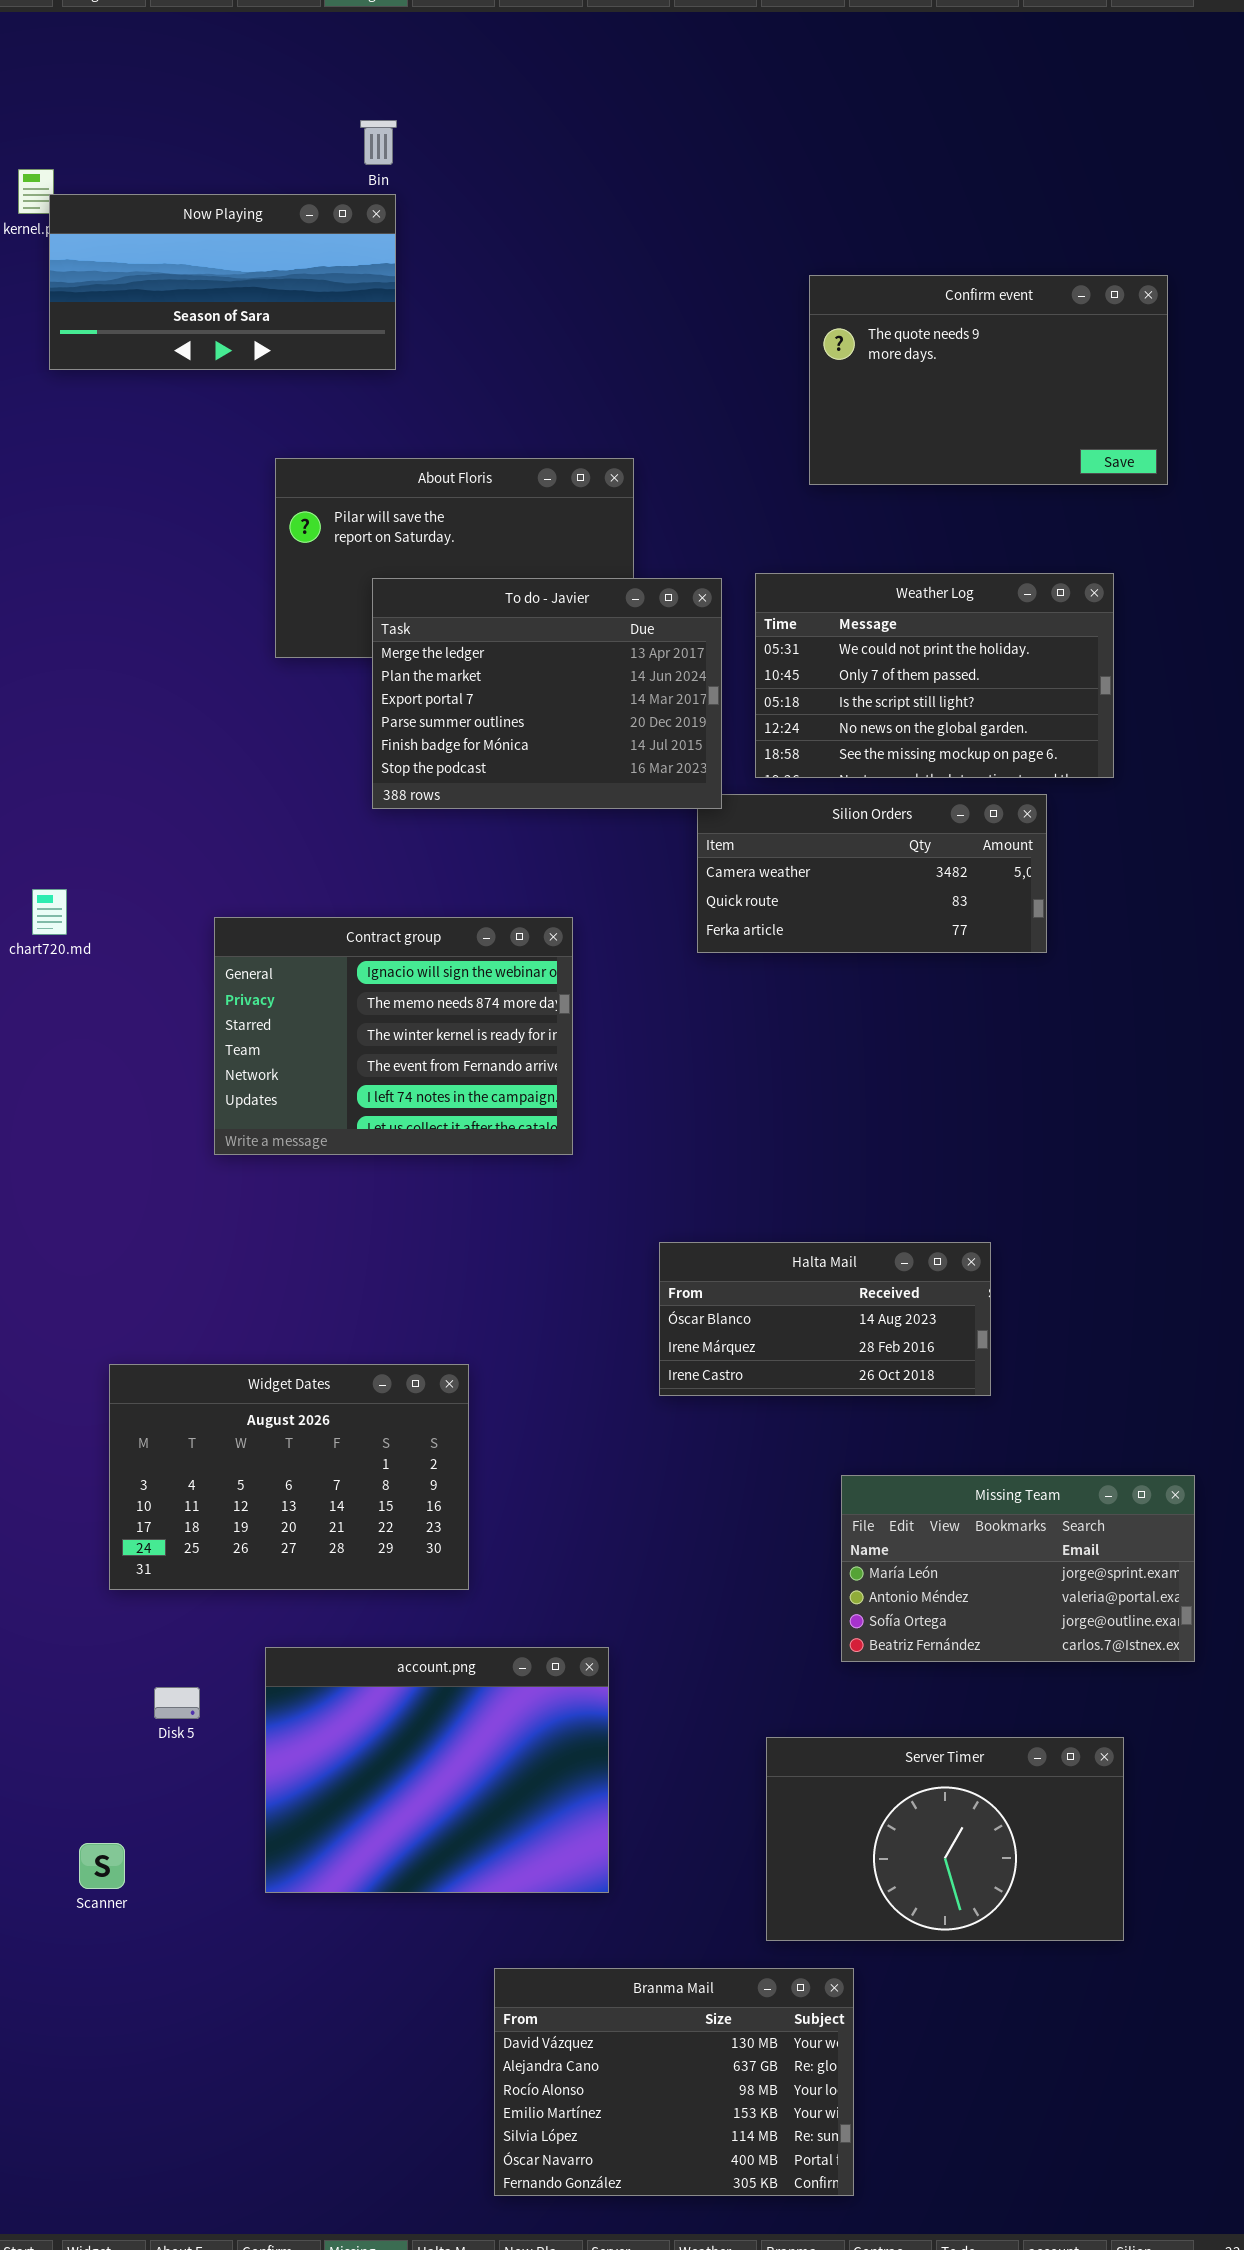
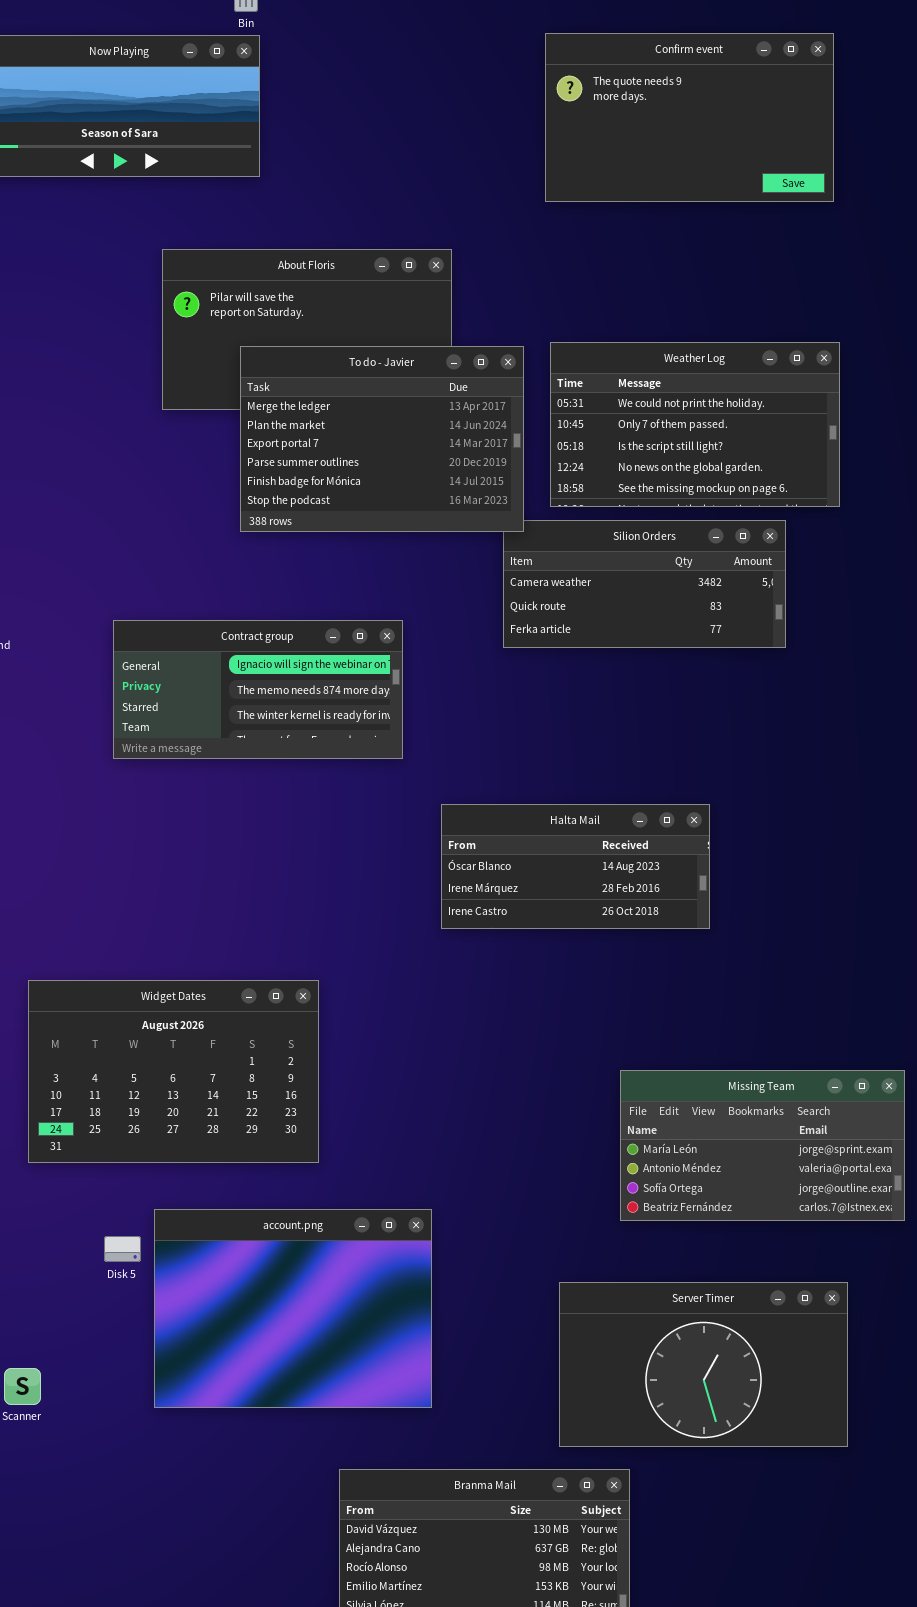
Confirm event: [809,275,1168,485] -> [545,33,834,202], moved
Contract group: [214,917,573,1155] -> [113,620,403,759], resized
Halta Mail: [659,1242,991,1396] -> [441,804,710,929], moved
Disk 5: [154,1687,200,1719] -> [104,1236,141,1262], moved

